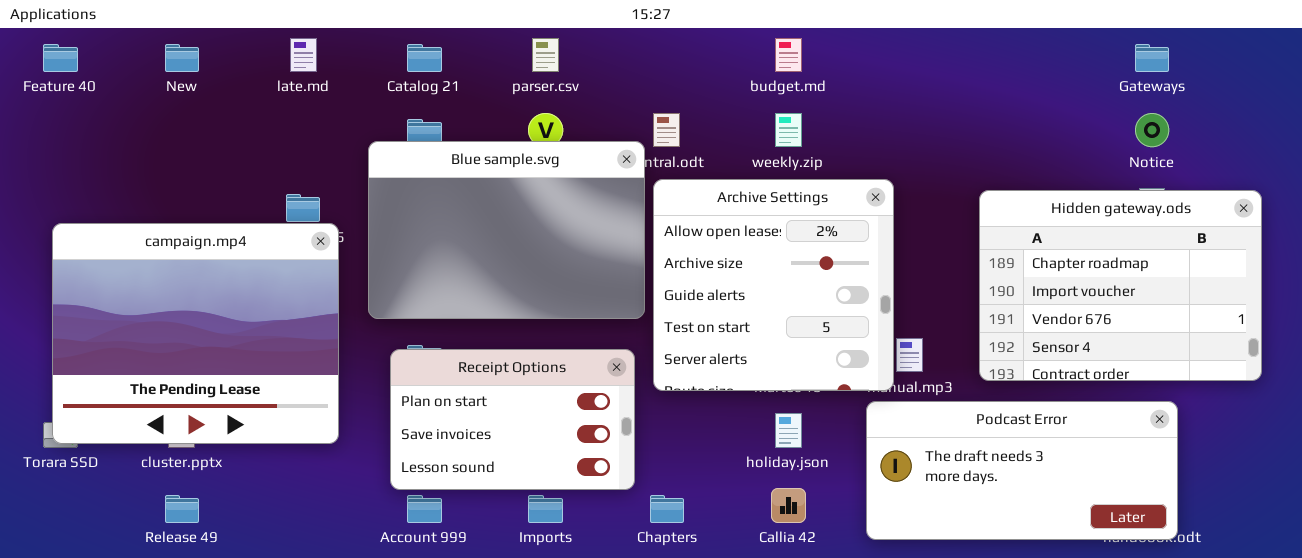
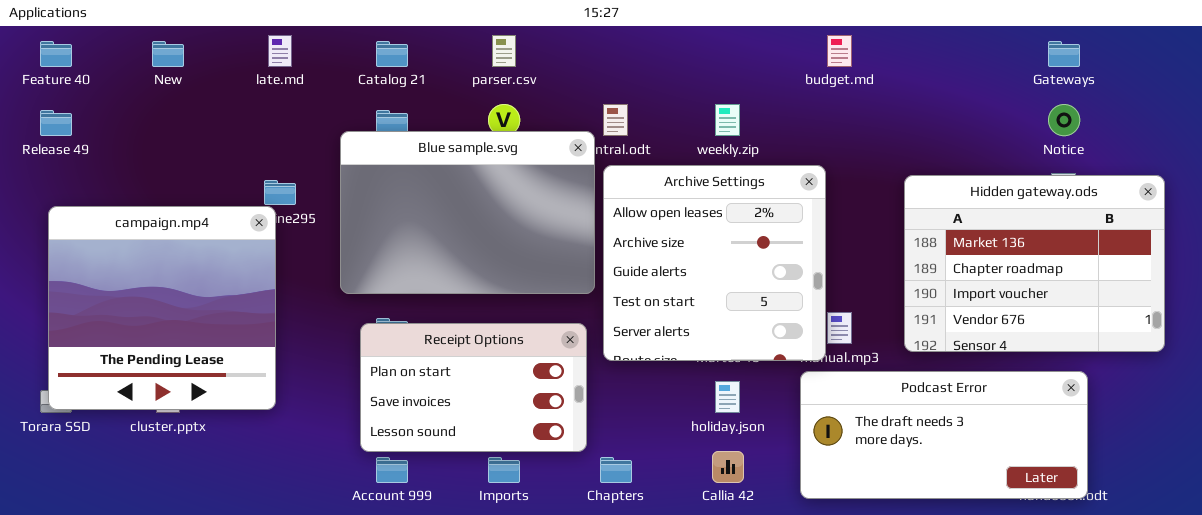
budget.md: [775,38,802,72] -> [827,35,852,67], moved
Hidden gateway.ods: [979,190,1262,381] -> [904,175,1165,352], scrolled up 1 row
campaign.mp4: [52,223,339,444] -> [48,206,276,410], resized
Release 49: [165,495,199,523] -> [40,110,72,136], moved

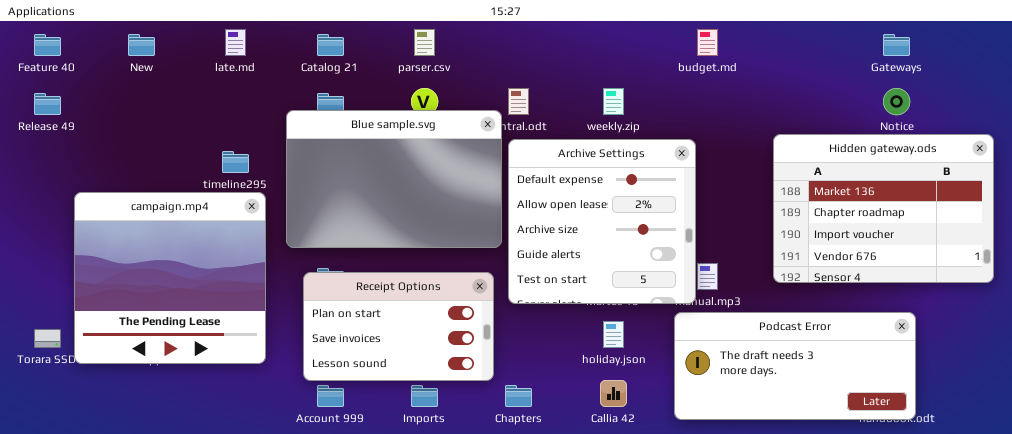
Archive Settings: [603,165,826,361] -> [508,139,696,304], scrolled up 1 row
Hidden gateway.ods: [904,175,1165,352] -> [773,134,994,283], moved
campaign.mp4: [48,206,276,410] -> [74,192,266,364], moved

